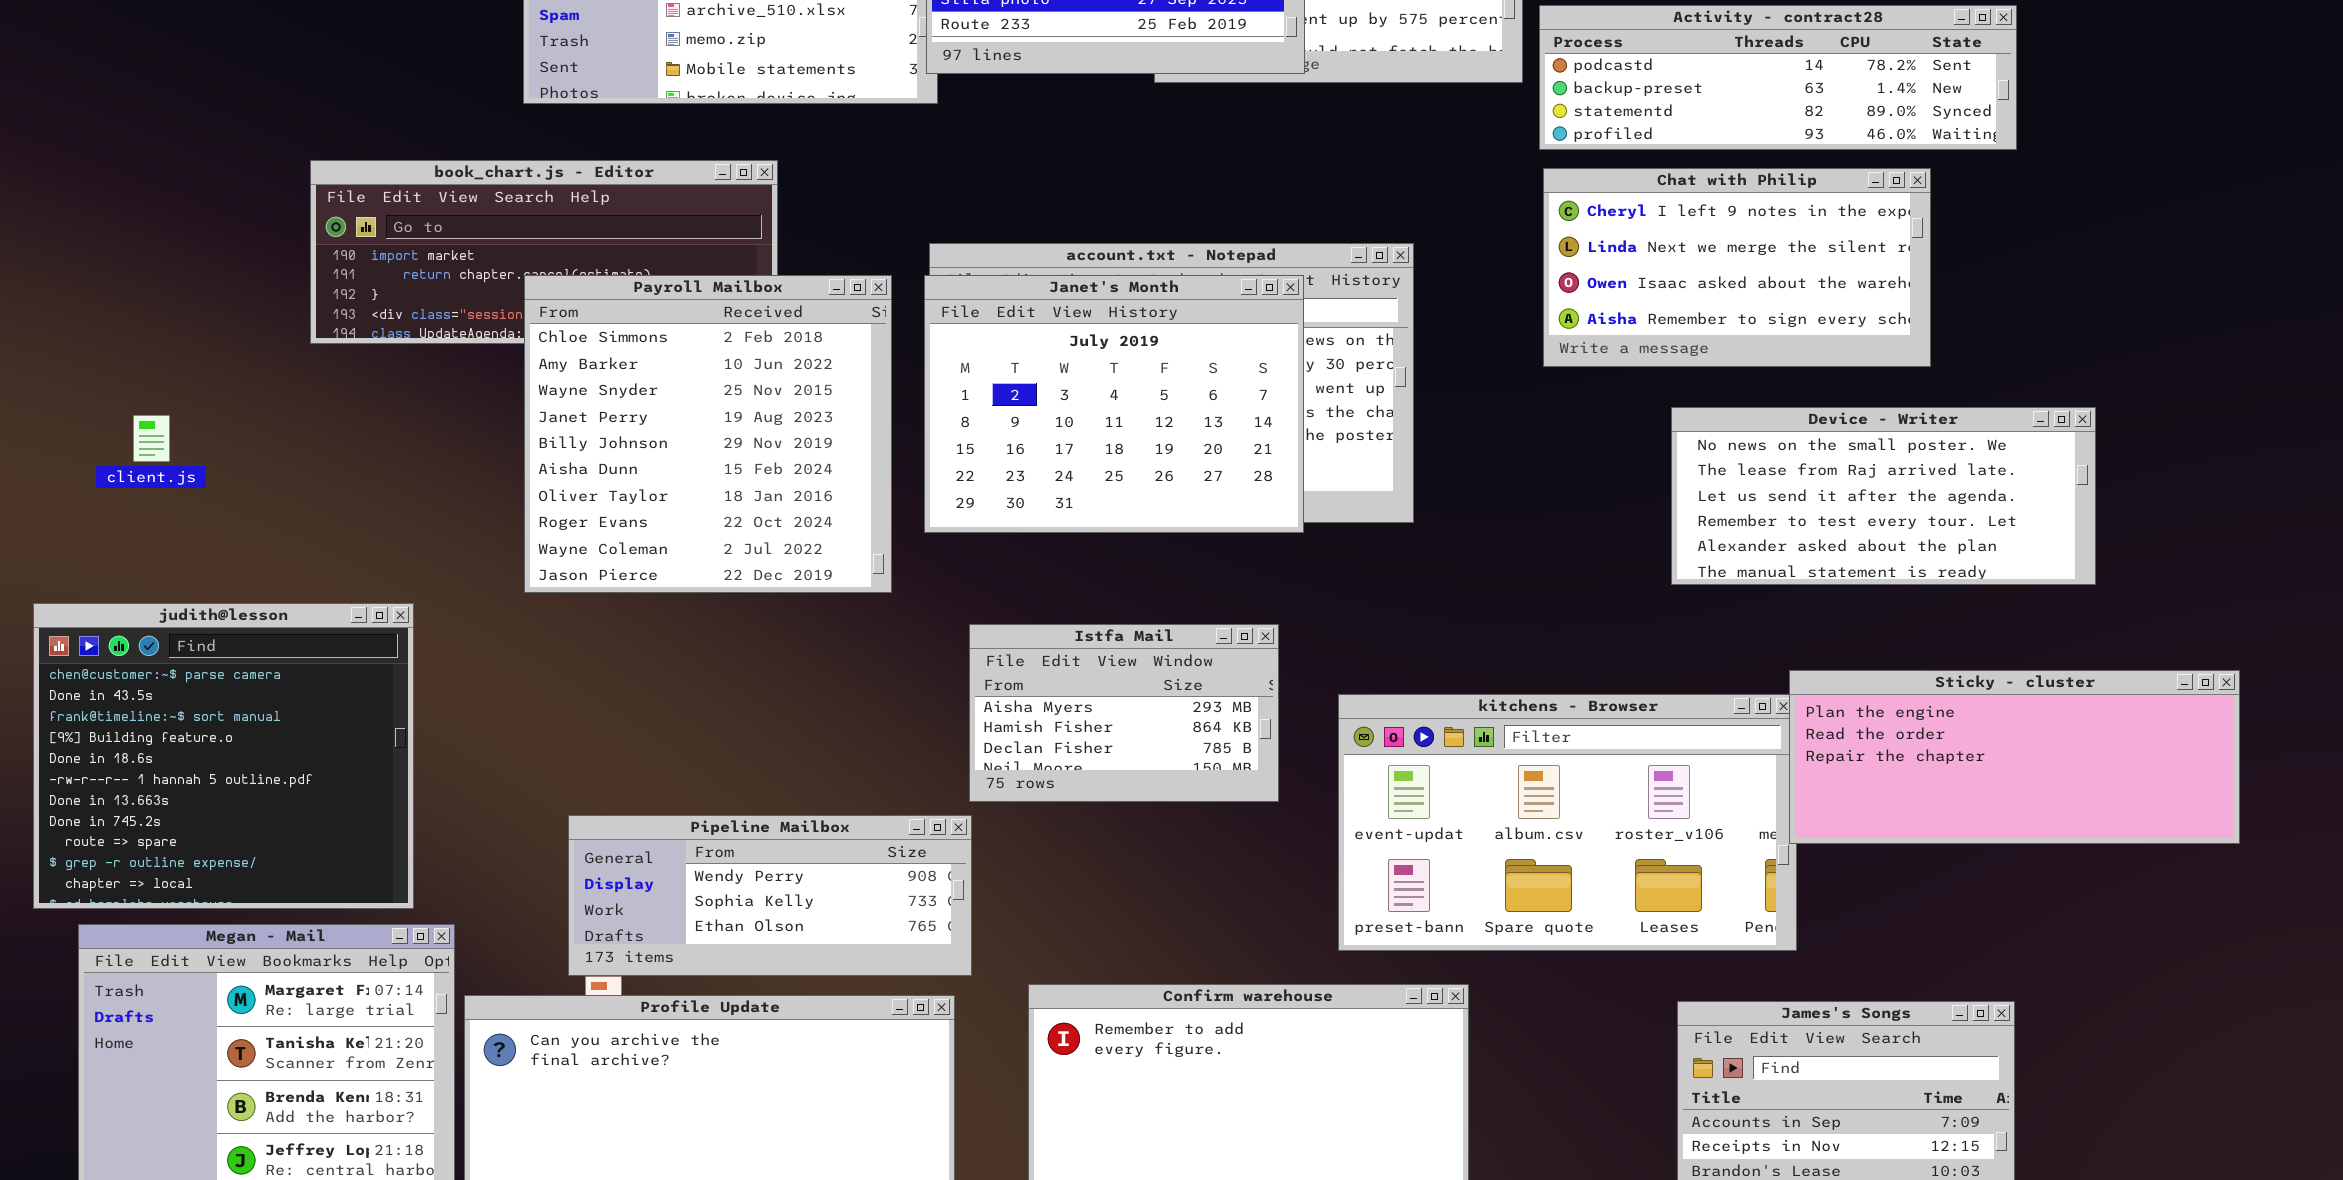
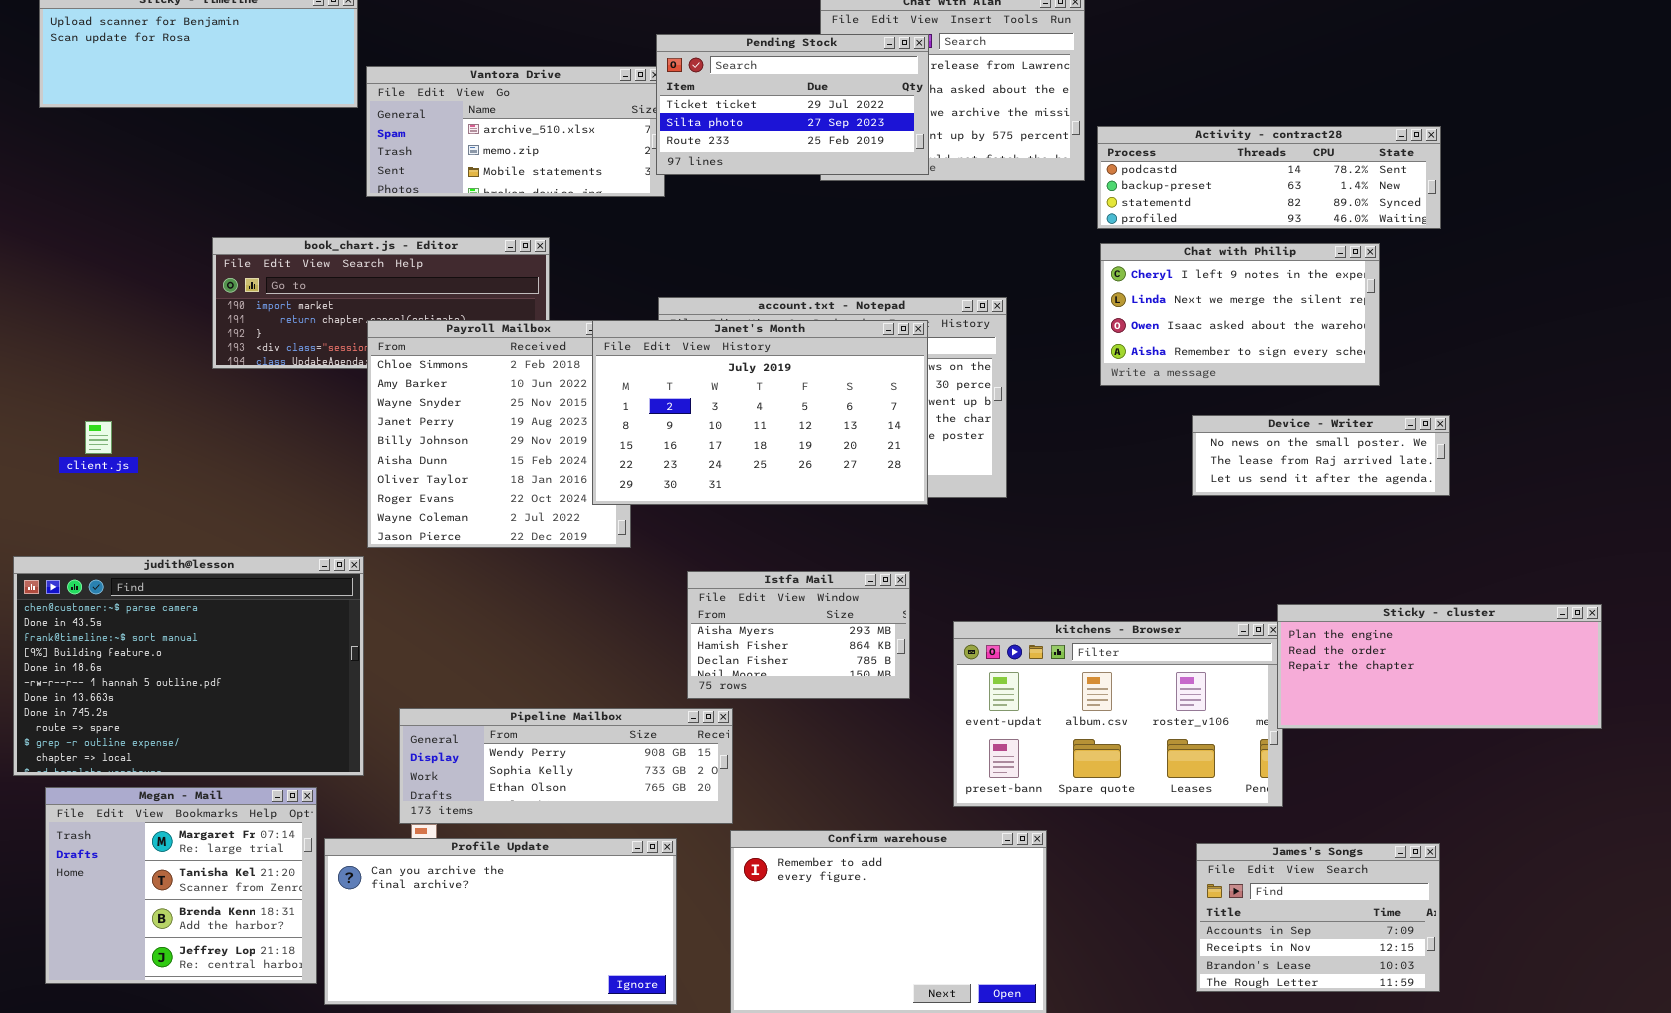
Janet's Month: [924,275,1304,533] -> [592,320,928,505], resized
Device - Writer: [1671,407,2096,585] -> [1192,415,1450,496], resized
judith@lesson: [33,603,414,909] -> [13,556,364,776], resized
Pipeline Mailbox: [568,815,972,976] -> [399,708,733,824], resized

